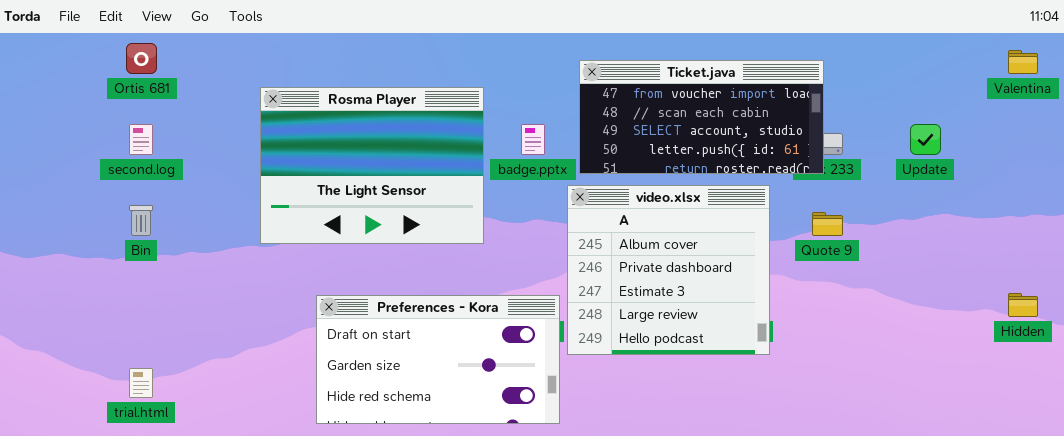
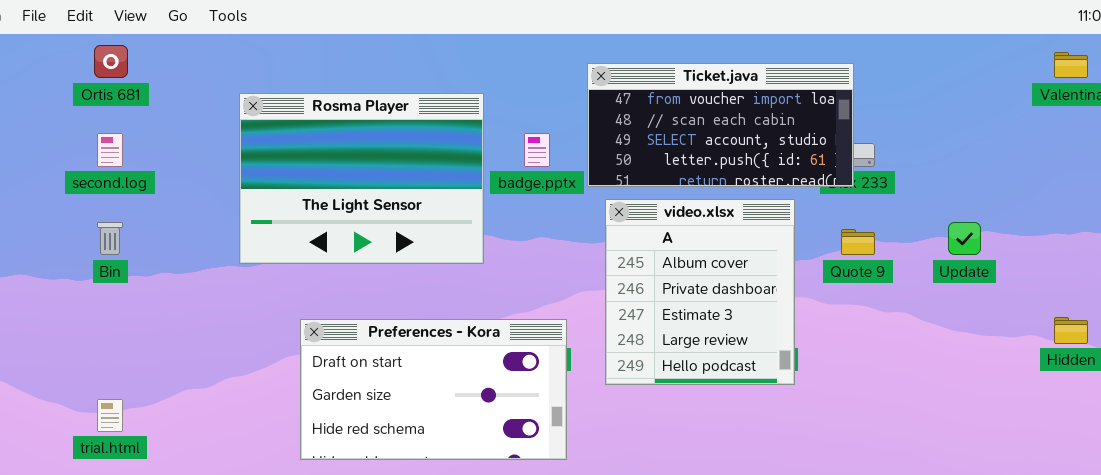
Update: [910,124,941,155] -> [948,222,981,255], moved
video.xlsx: [567,185,770,355] -> [605,199,795,385], resized

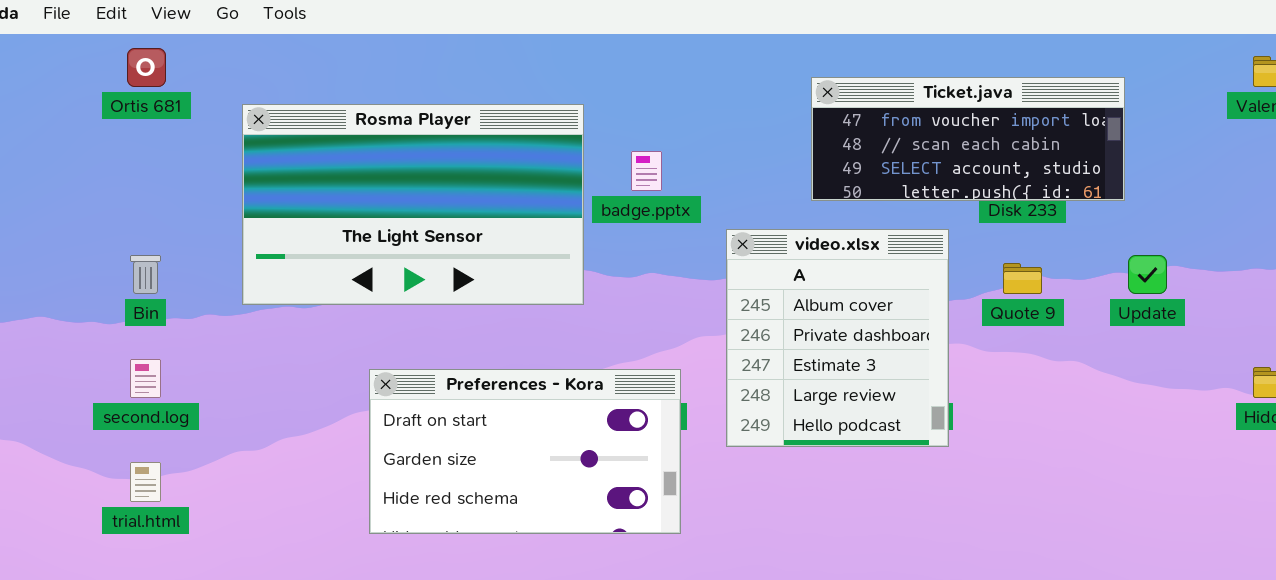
Ticket.java: [587,63,854,187] -> [811,77,1125,201], moved, resized
Rosma Player: [239,93,484,264] -> [242,104,584,305], resized
second.log: [97,133,123,167] -> [130,359,161,398], moved

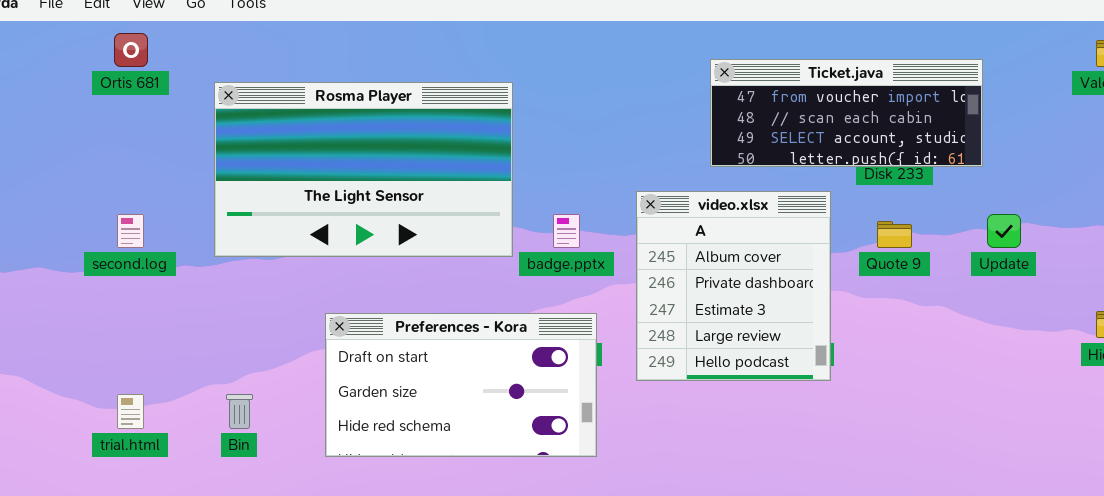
badge.pptx: [631,151,662,191] -> [553,214,580,248], moved
Bin: [130,255,161,294] -> [226,394,253,429], moved
second.log: [130,359,161,398] -> [117,214,144,248], moved

